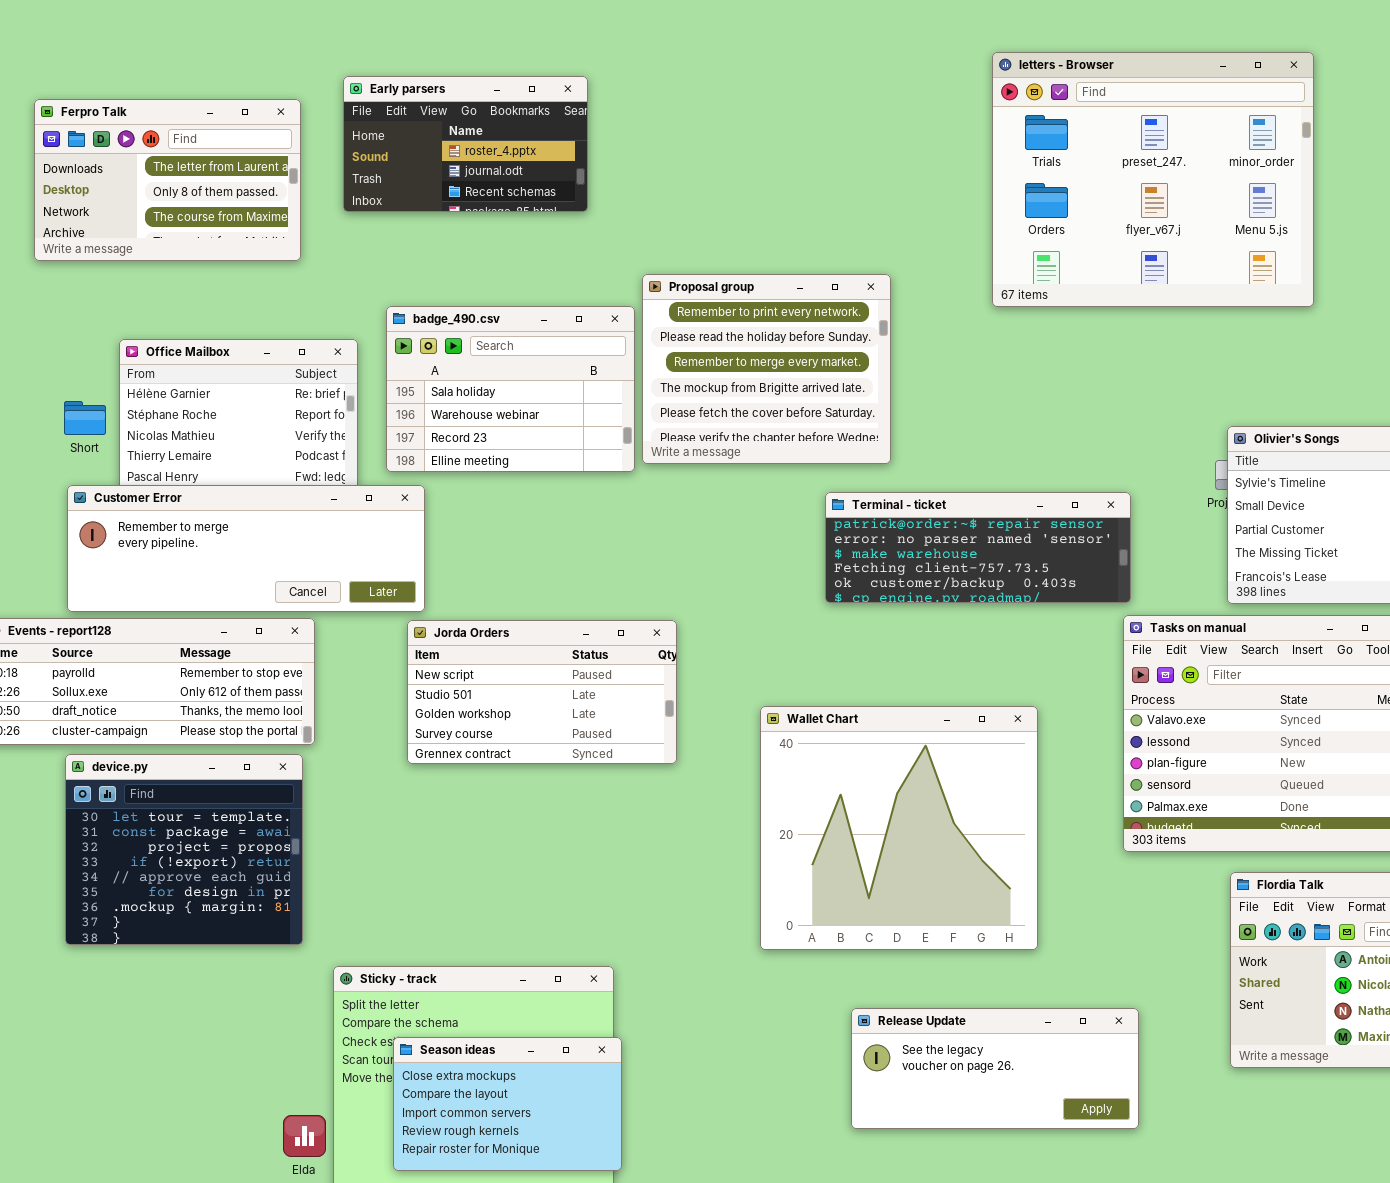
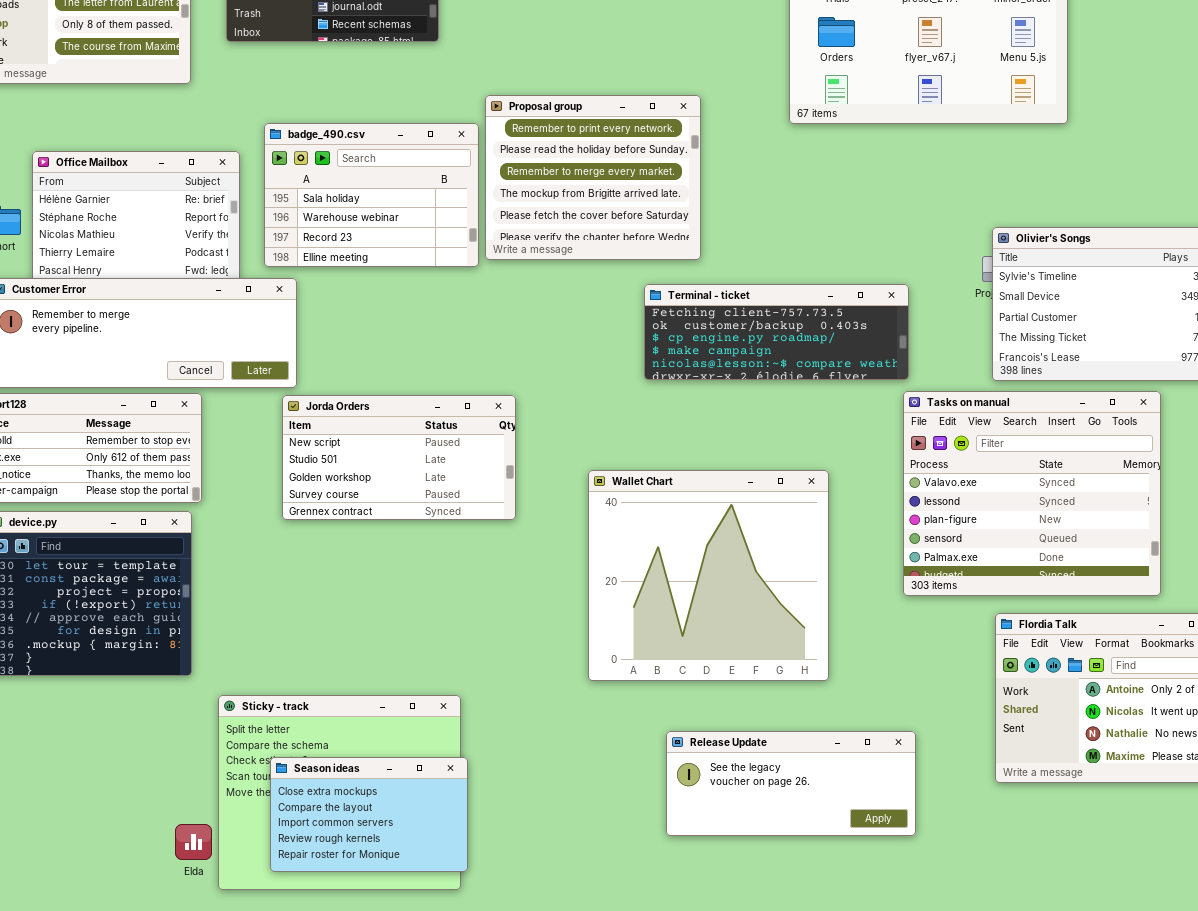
Terminal - ticket: [825,492,1131,603] -> [644,284,909,380], scrolled down 3 rows

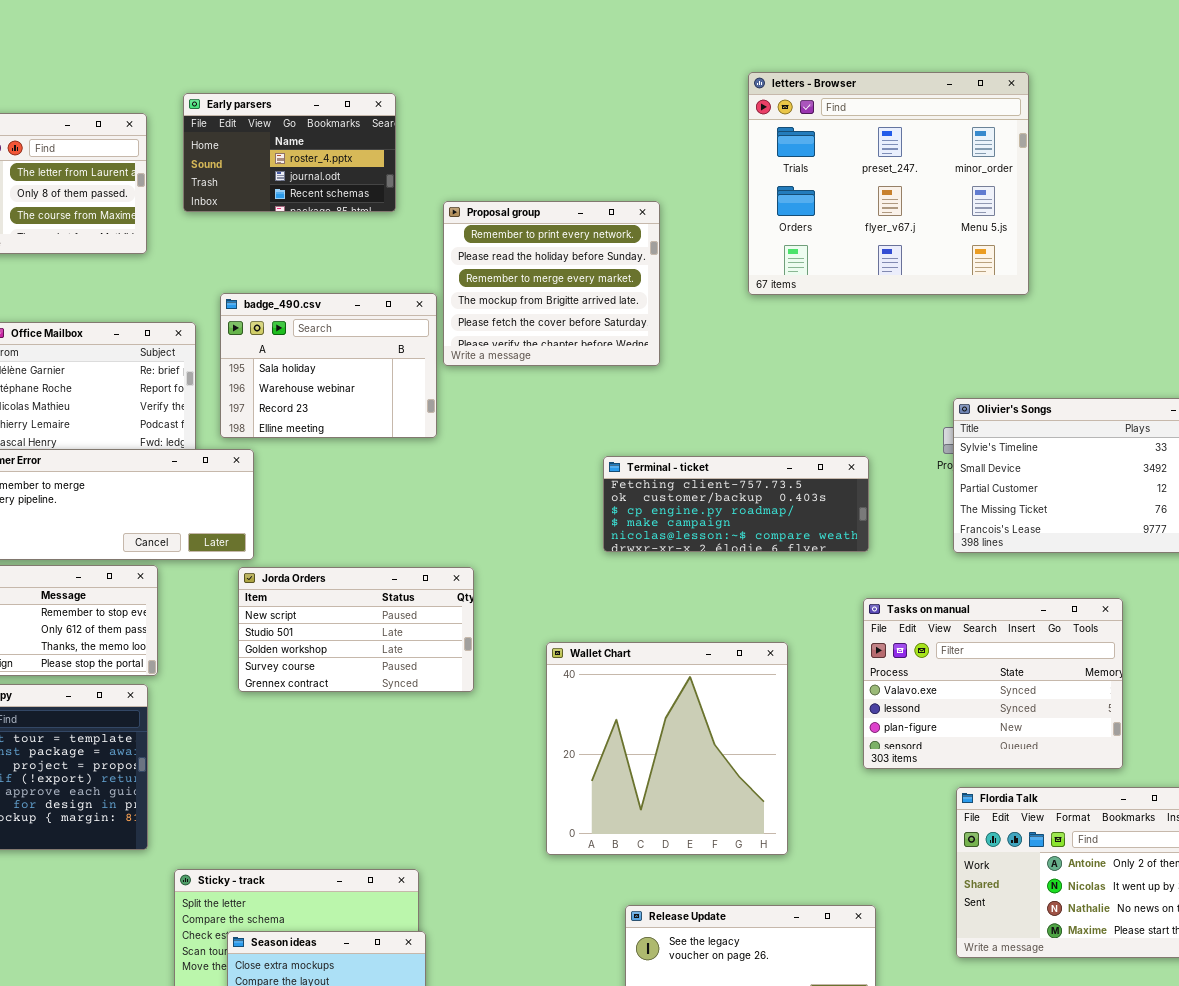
Proposal group: [485,95,701,260] -> [443,201,660,366], moved
Tasks on manual: [903,391,1161,596] -> [863,598,1123,769], resized

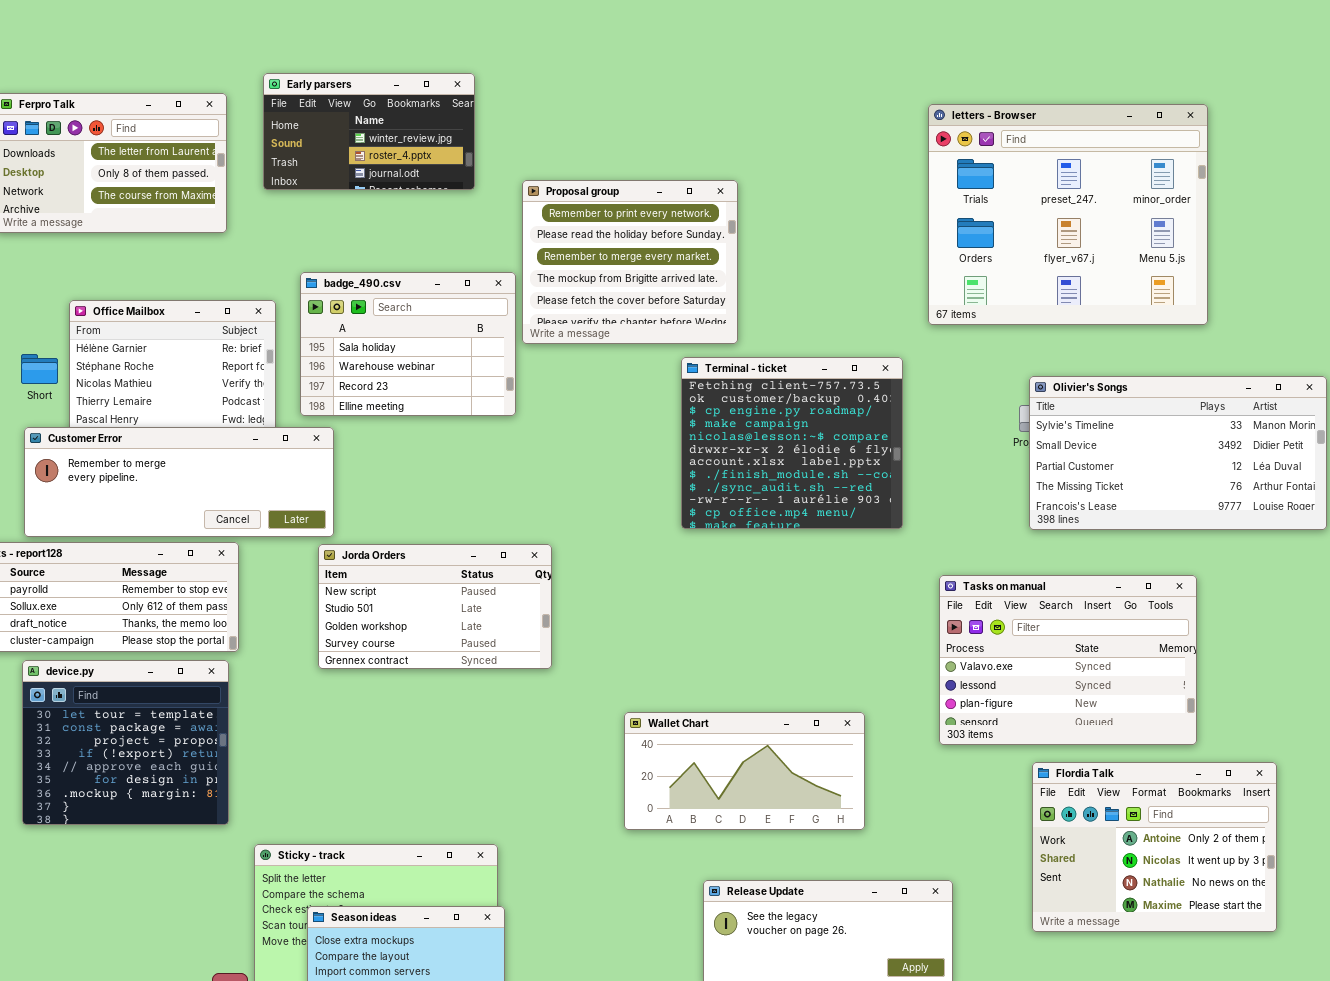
letters - Browser: [748,72,1029,295] -> [928,104,1208,325], moved
Early parsers: [183,93,396,212] -> [263,73,475,190], scrolled up 1 row
Terminal - ticket: [603,456,869,552] -> [681,357,903,529], resized
Wallet Chart: [546,642,788,855] -> [624,712,865,830], resized

